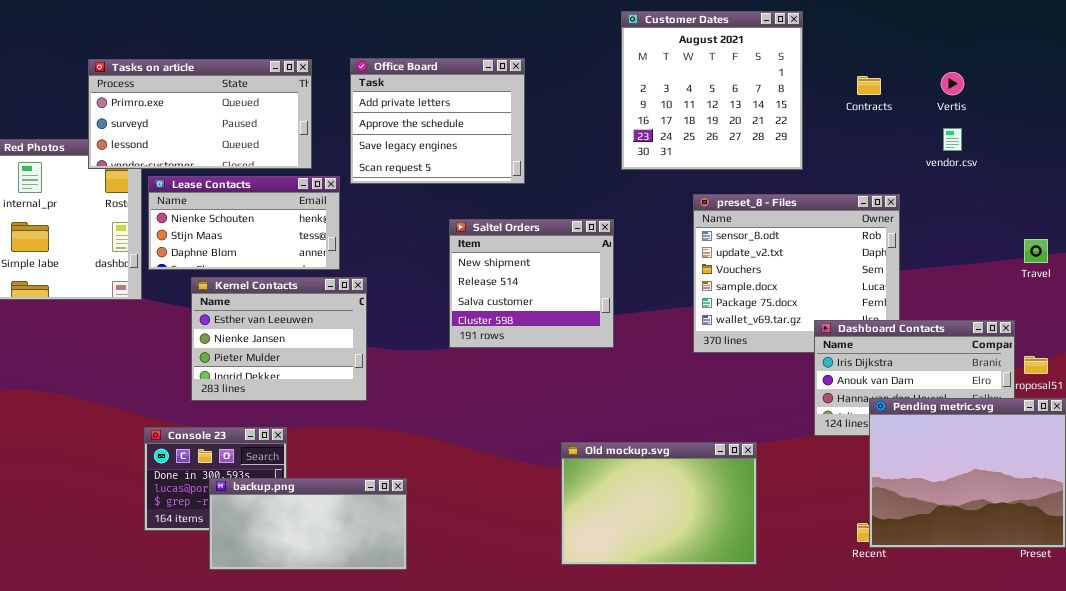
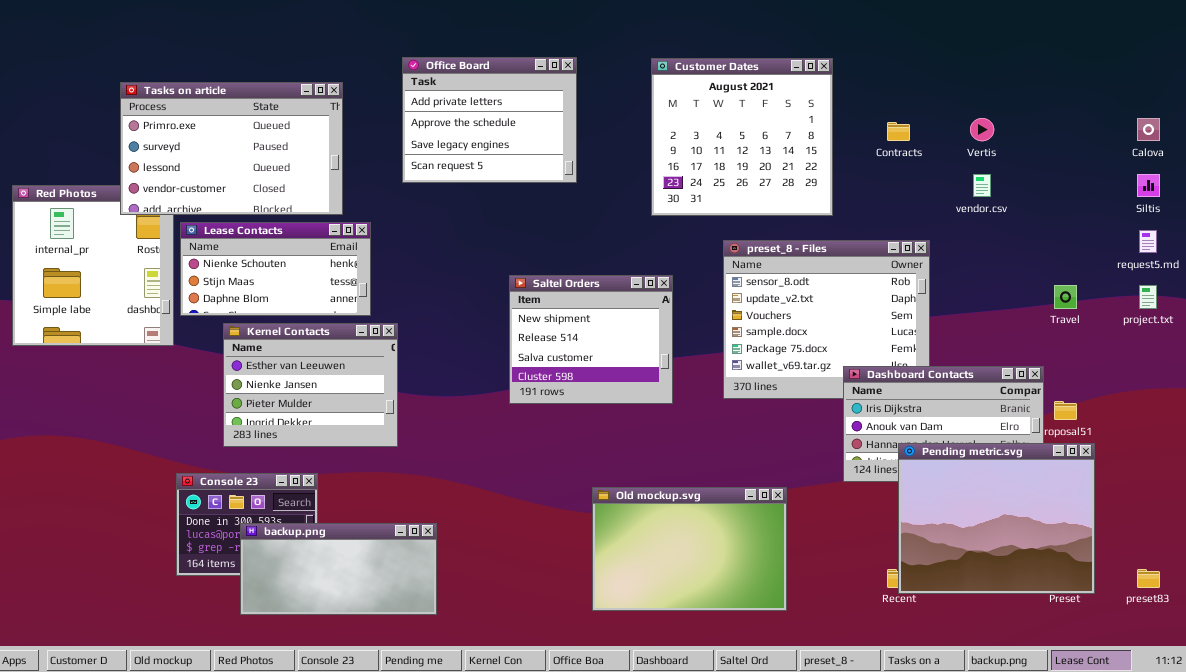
Office Board: [350,58,525,184] -> [402,57,577,183], moved
Tasks on article: [88,59,312,169] -> [120,82,343,215], resized
Saltel Orders: [449,219,614,348] -> [509,275,673,404], moved

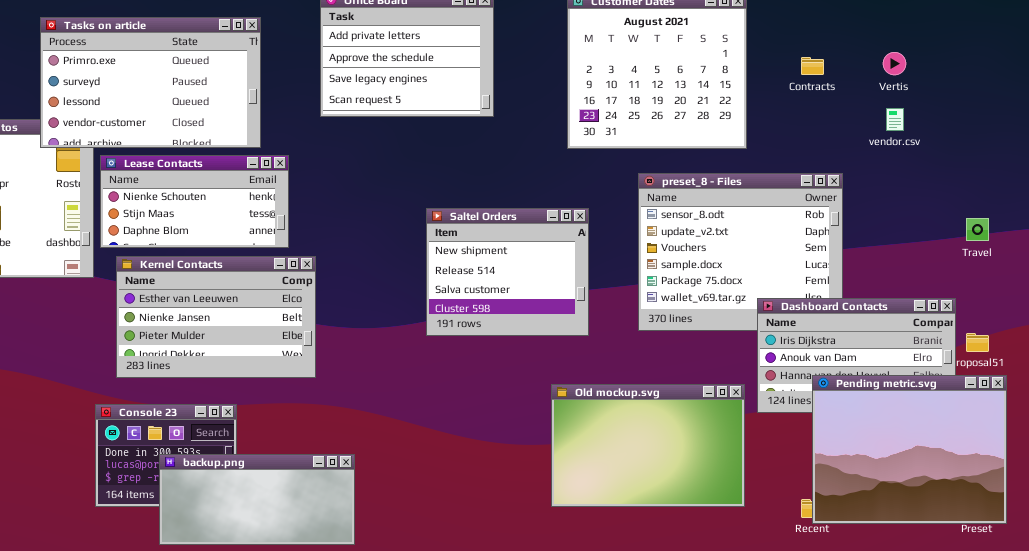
Kernel Contacts: [223,323,398,447] -> [116,256,316,378], resized
Old mockup.svg: [592,487,787,611] -> [551,384,745,507], moved

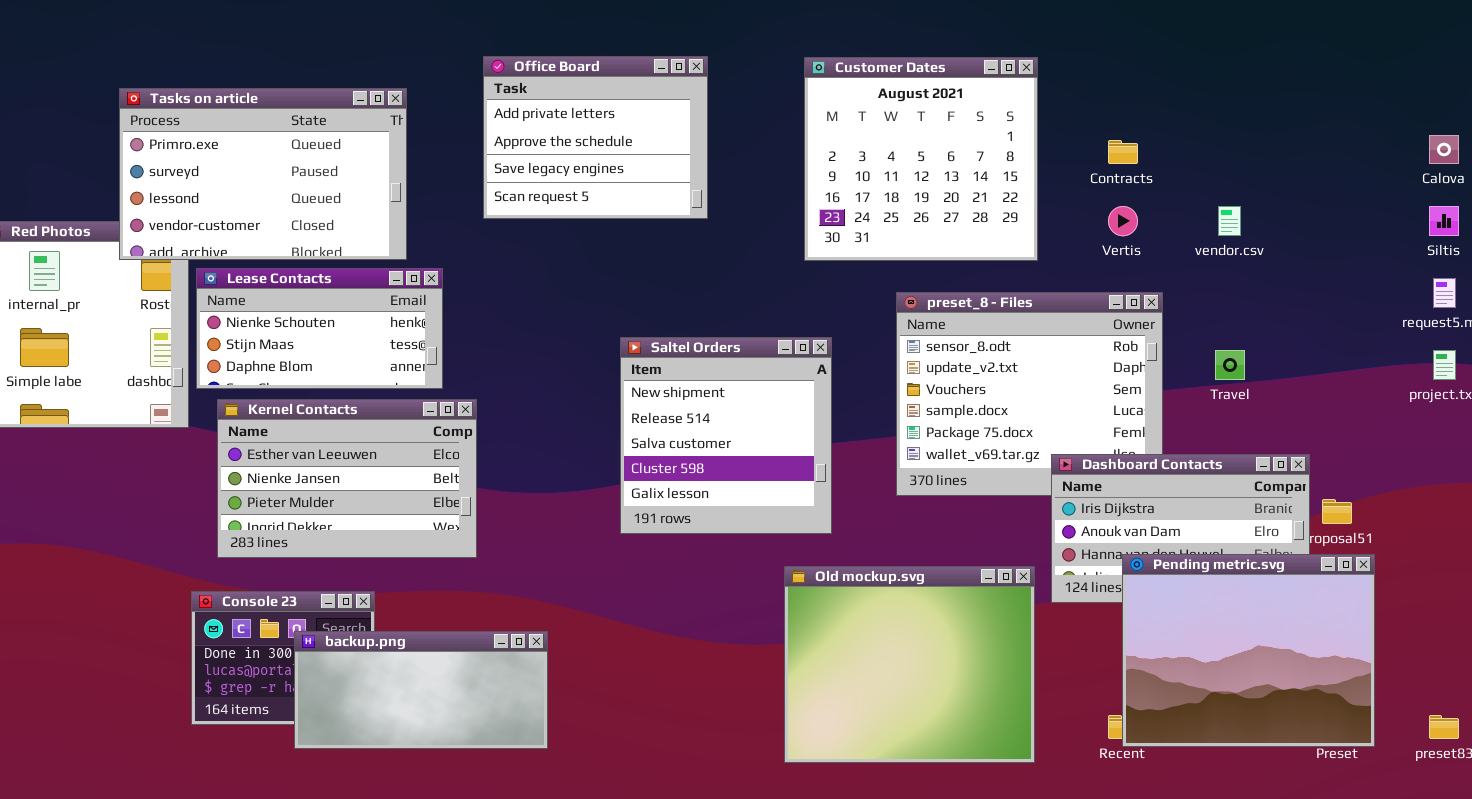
Vertis: [883,52,906,75] -> [1108,206,1138,236], moved
Saltel Orders: [426,208,589,336] -> [620,337,832,534], resized
Travel: [966,218,989,241] -> [1215,350,1245,380], moved
Old mockup.svg: [551,384,745,507] -> [784,566,1035,763], resized
backup.png: [159,454,355,545] -> [294,631,548,749], moved

